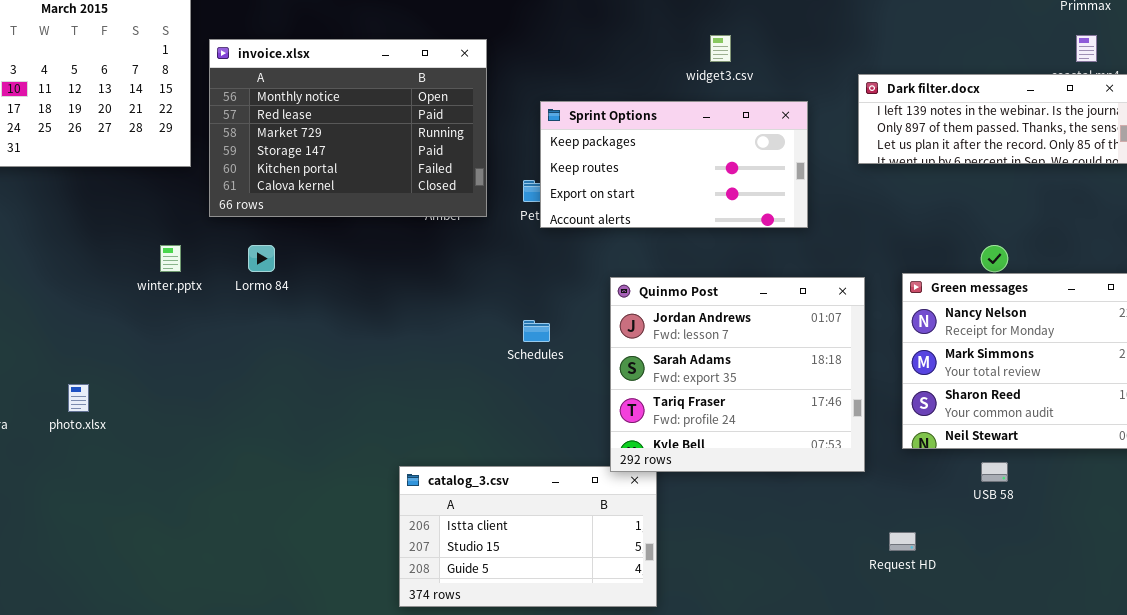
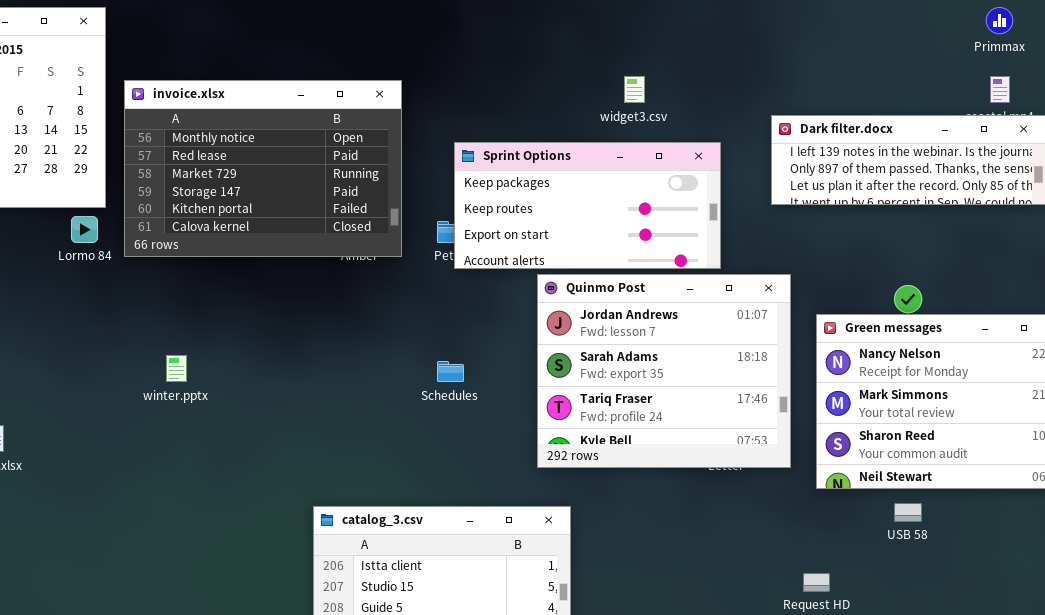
winter.pptx: [160,245,181,272] -> [166,355,187,382], moved
Lormo 84: [248,245,275,272] -> [71,216,98,243], moved
Quinmo Post: [610,277,865,472] -> [537,274,791,468], moved

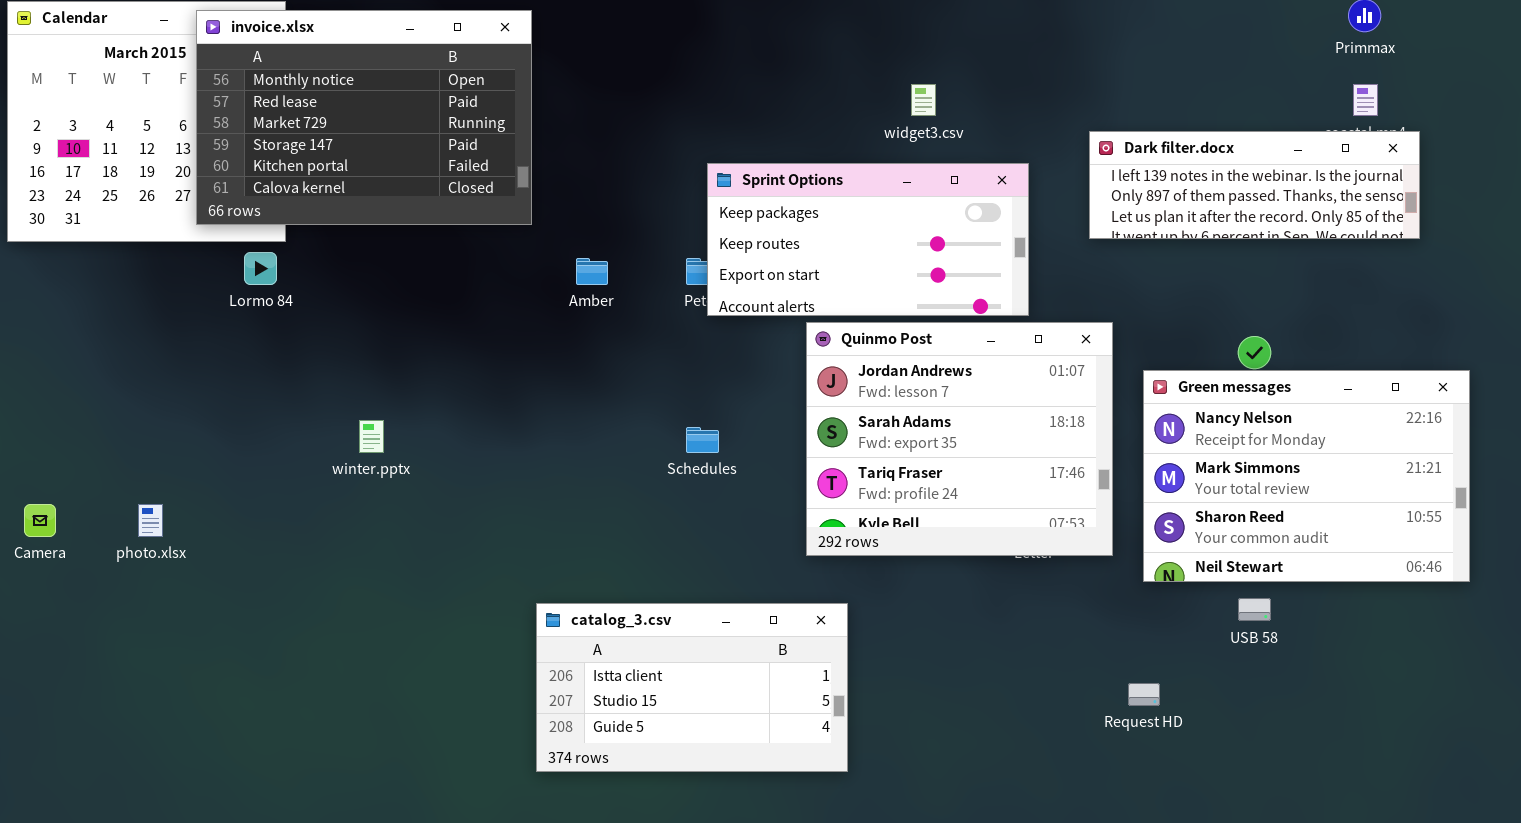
invoice.xlsx: [124,80,402,257] -> [196,10,532,225], moved

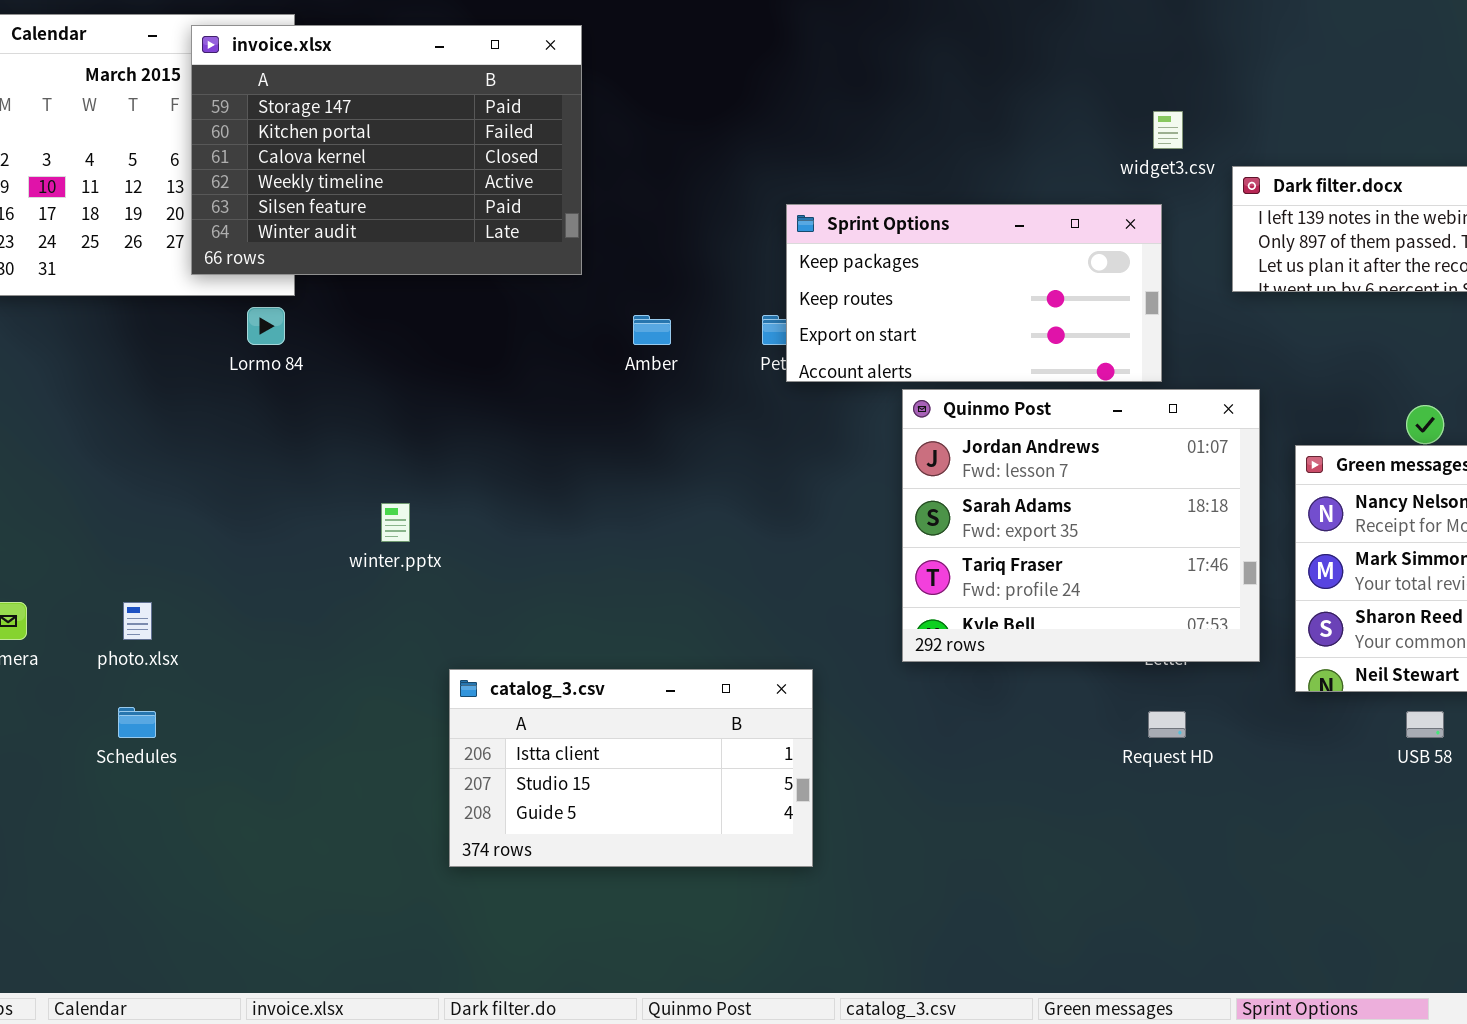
invoice.xlsx: [196,10,532,225] -> [191,25,582,275], scrolled down 3 rows
widget3.csv: [911,84,936,116] -> [1153,111,1183,149], moved
Schedules: [686,427,719,453] -> [118,707,156,738], moved
catalog_3.csv: [536,603,848,772] -> [449,669,813,867], moved
Request HD: [1128,683,1160,706] -> [1148,711,1186,738], moved

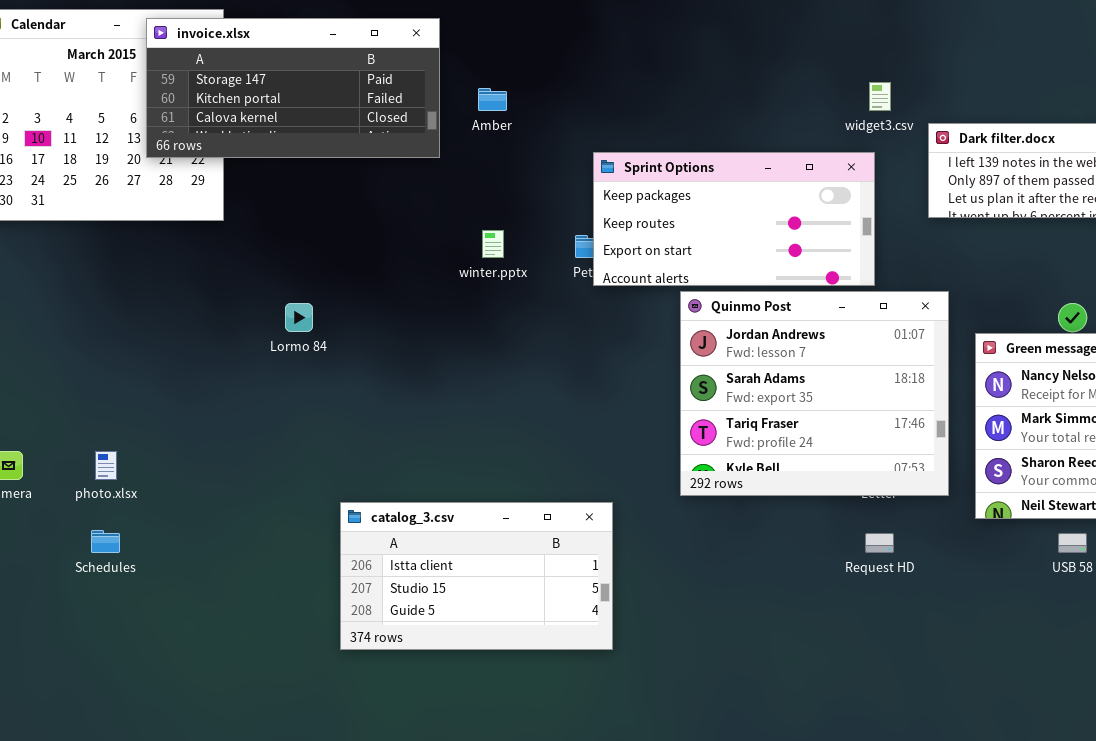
invoice.xlsx: [191,25,582,275] -> [146,18,440,158], resized
Lormo 84: [247,307,285,345] -> [285,303,313,332], moved
Amber: [633,315,671,345] -> [478,88,507,111], moved
winter.pptx: [381,503,410,542] -> [482,230,504,258], moved

